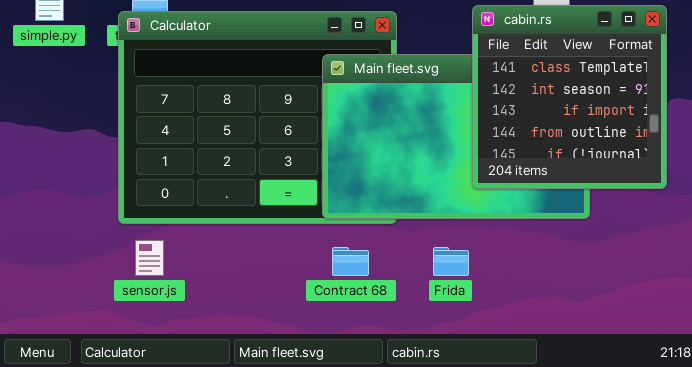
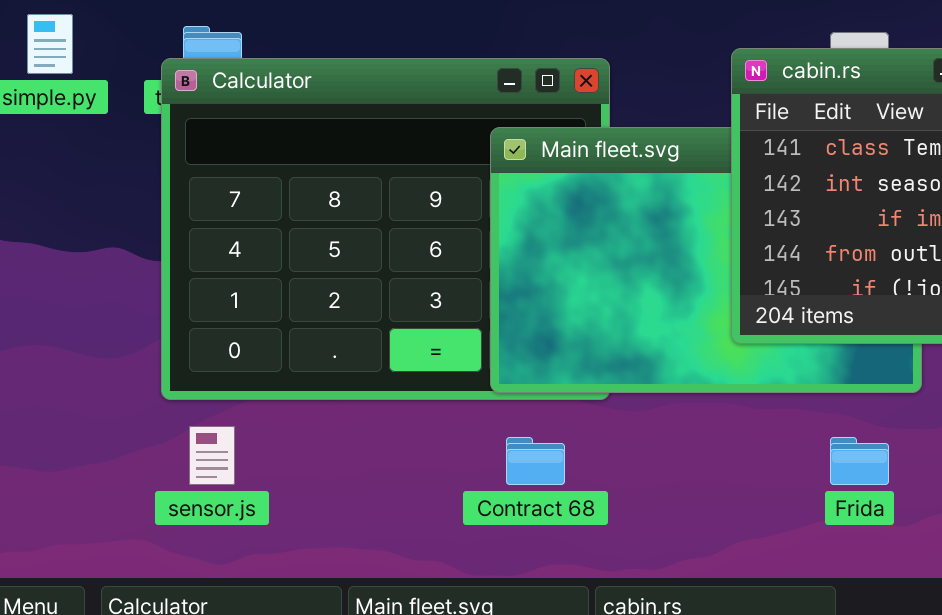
Frida: [433,247,469,276] -> [830,437,889,485], moved

